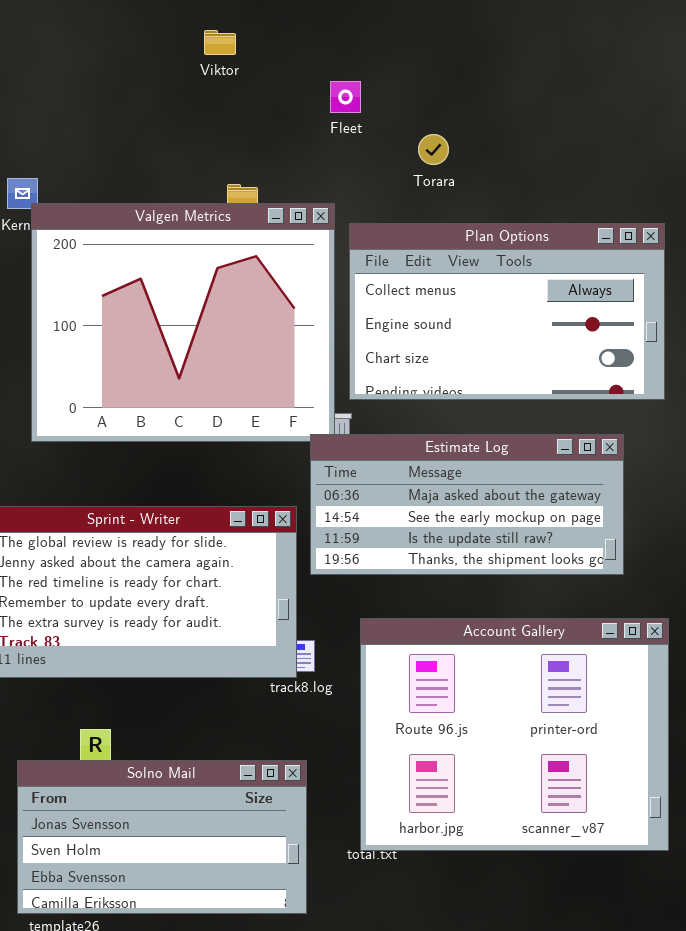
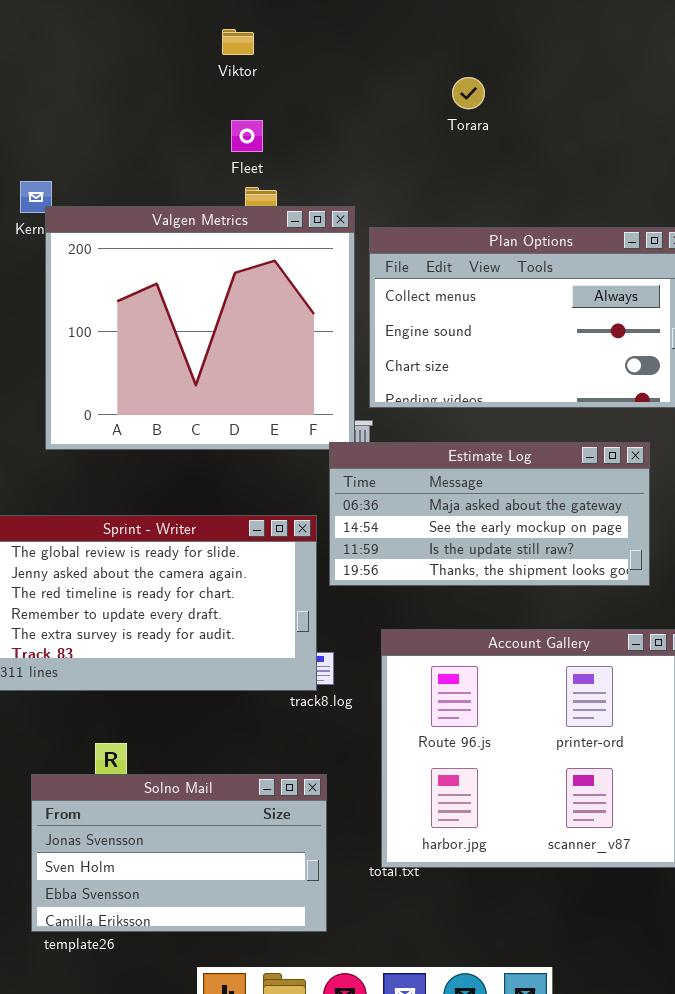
Fleet: [330,81,361,113] -> [231,120,263,152], moved
Torara: [418,134,449,165] -> [452,77,485,109], moved

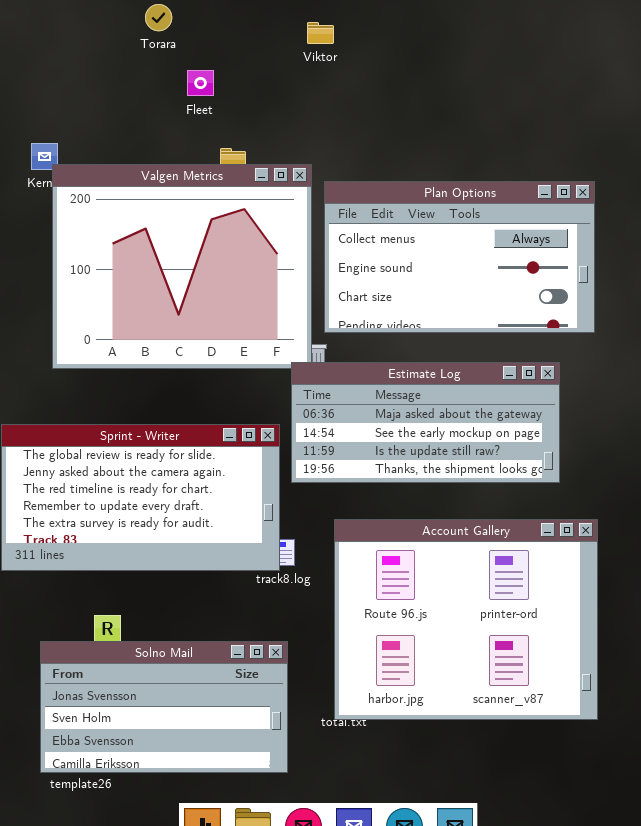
Viktor: [222,29,254,55] -> [307,22,334,44], moved
Torara: [452,77,485,109] -> [145,4,172,31], moved
Fleet: [231,120,263,152] -> [187,70,214,96], moved

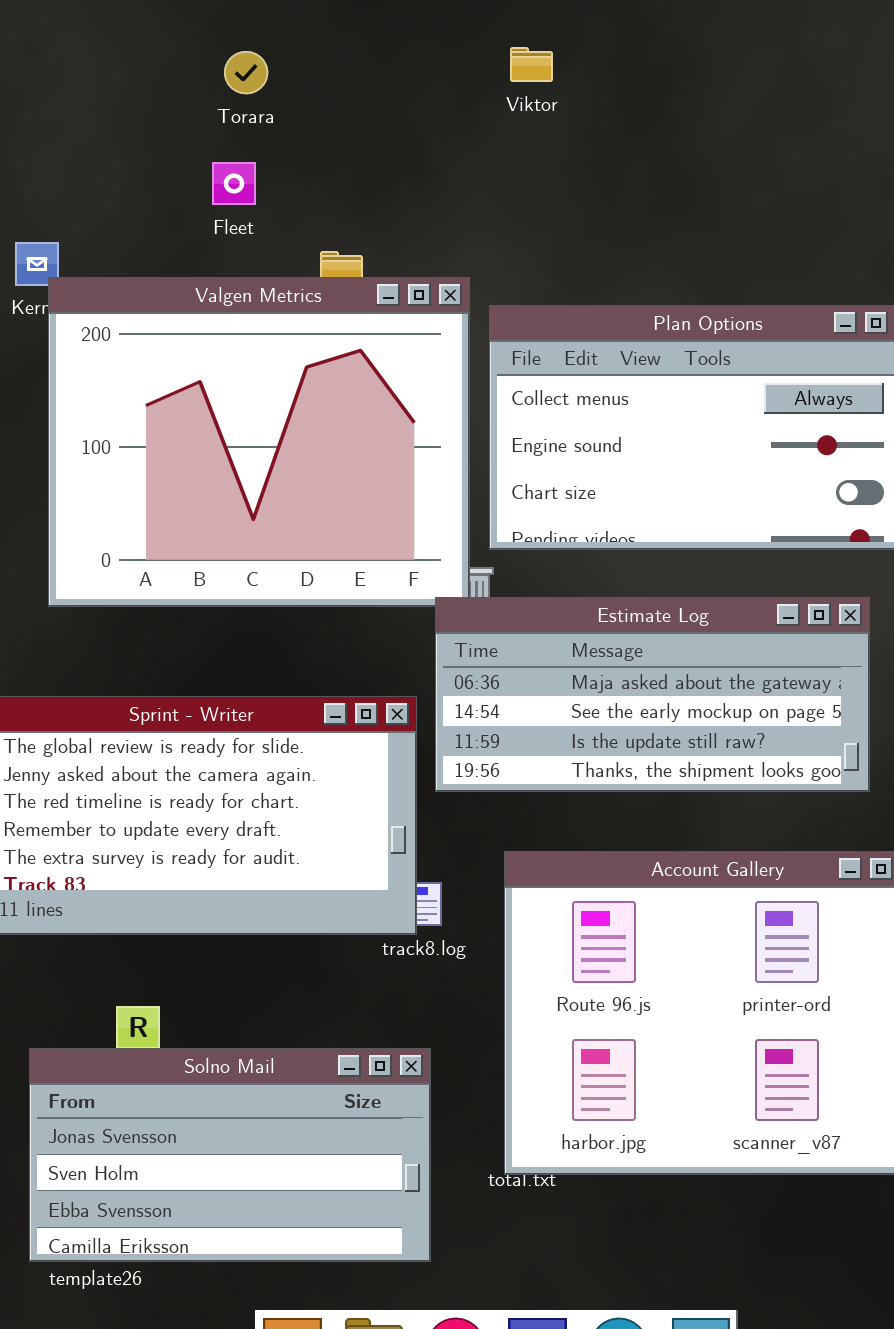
Torara: [145,4,172,31] -> [224,51,268,94], moved
Viktor: [307,22,334,44] -> [510,47,553,82], moved
Fleet: [187,70,214,96] -> [212,162,256,205], moved

